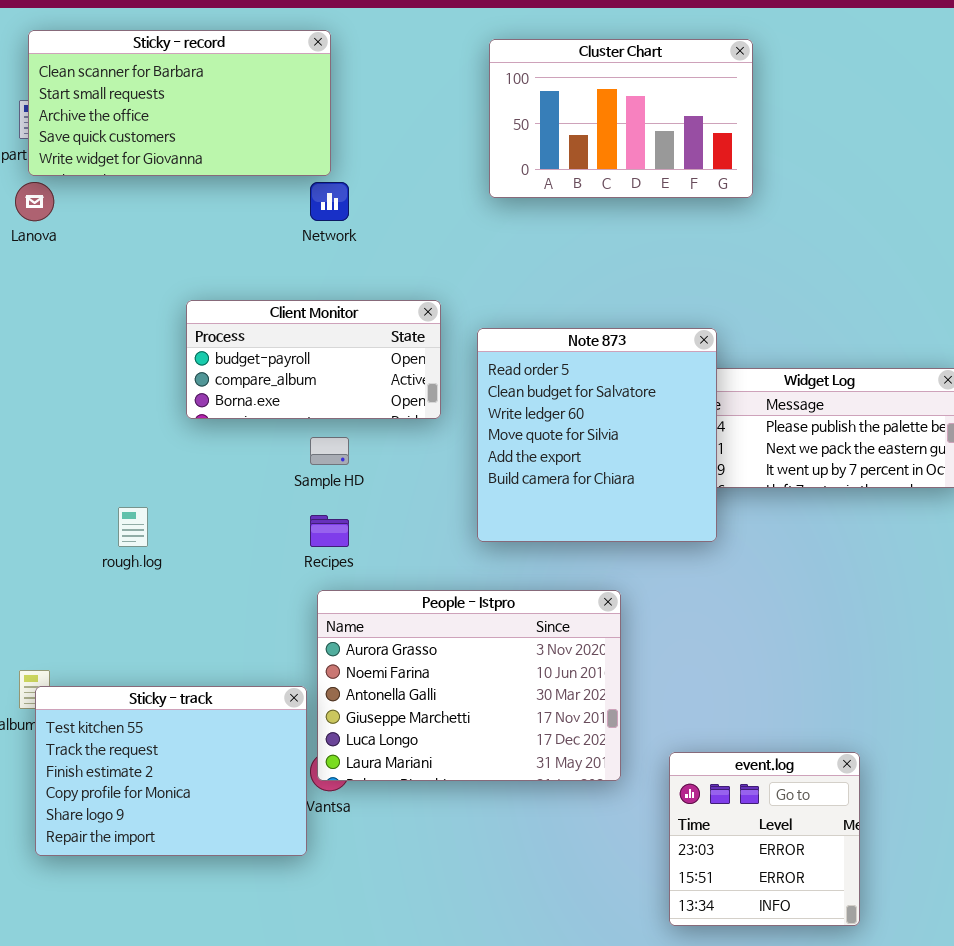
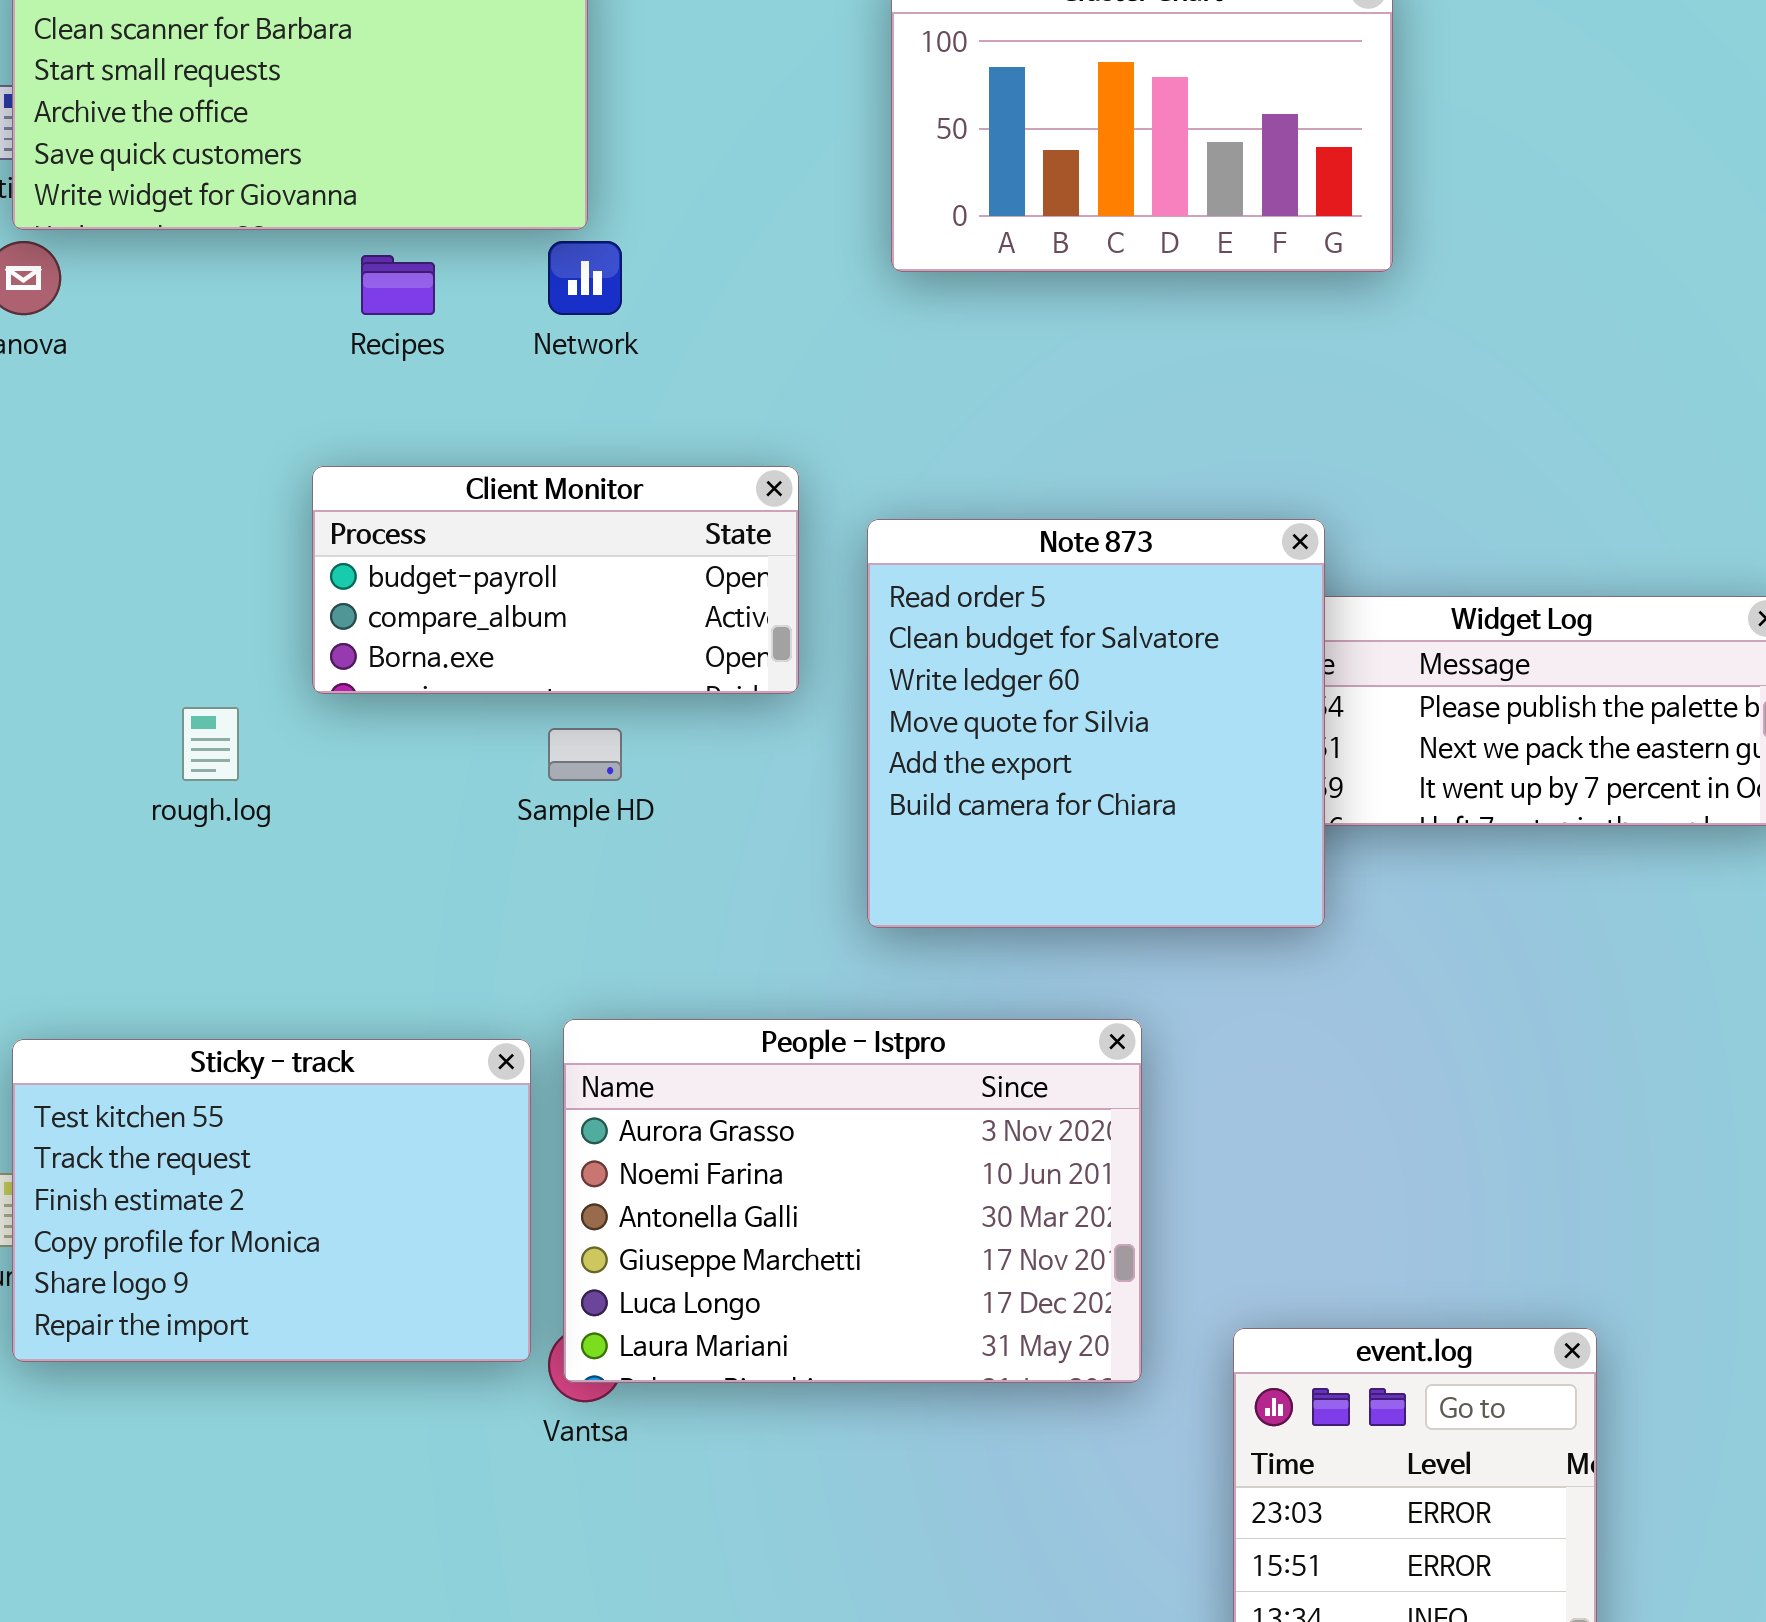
rough.log: [118,507,148,547] -> [182,707,239,781], moved
Recipes: [310,515,349,547] -> [361,255,435,315], moved
Sticky - track: [35,686,307,856] -> [12,1039,531,1362], moved

